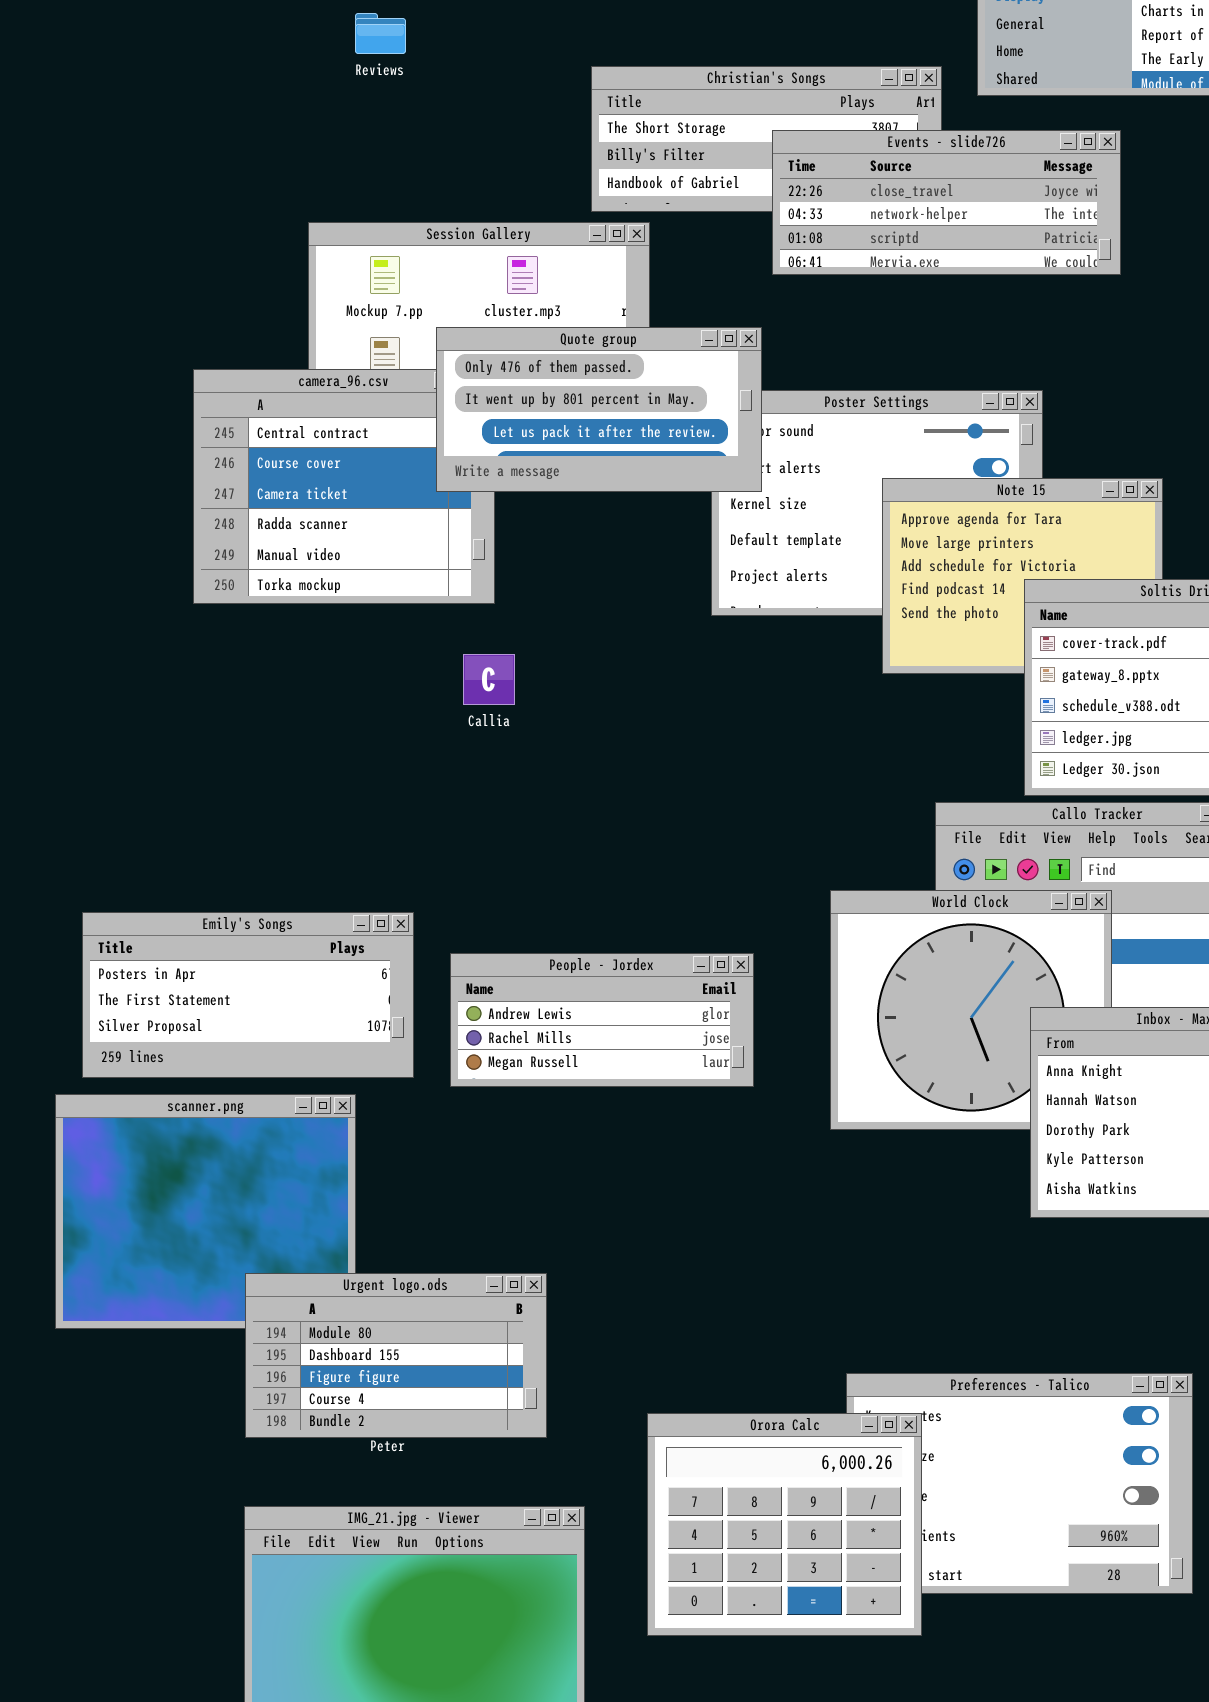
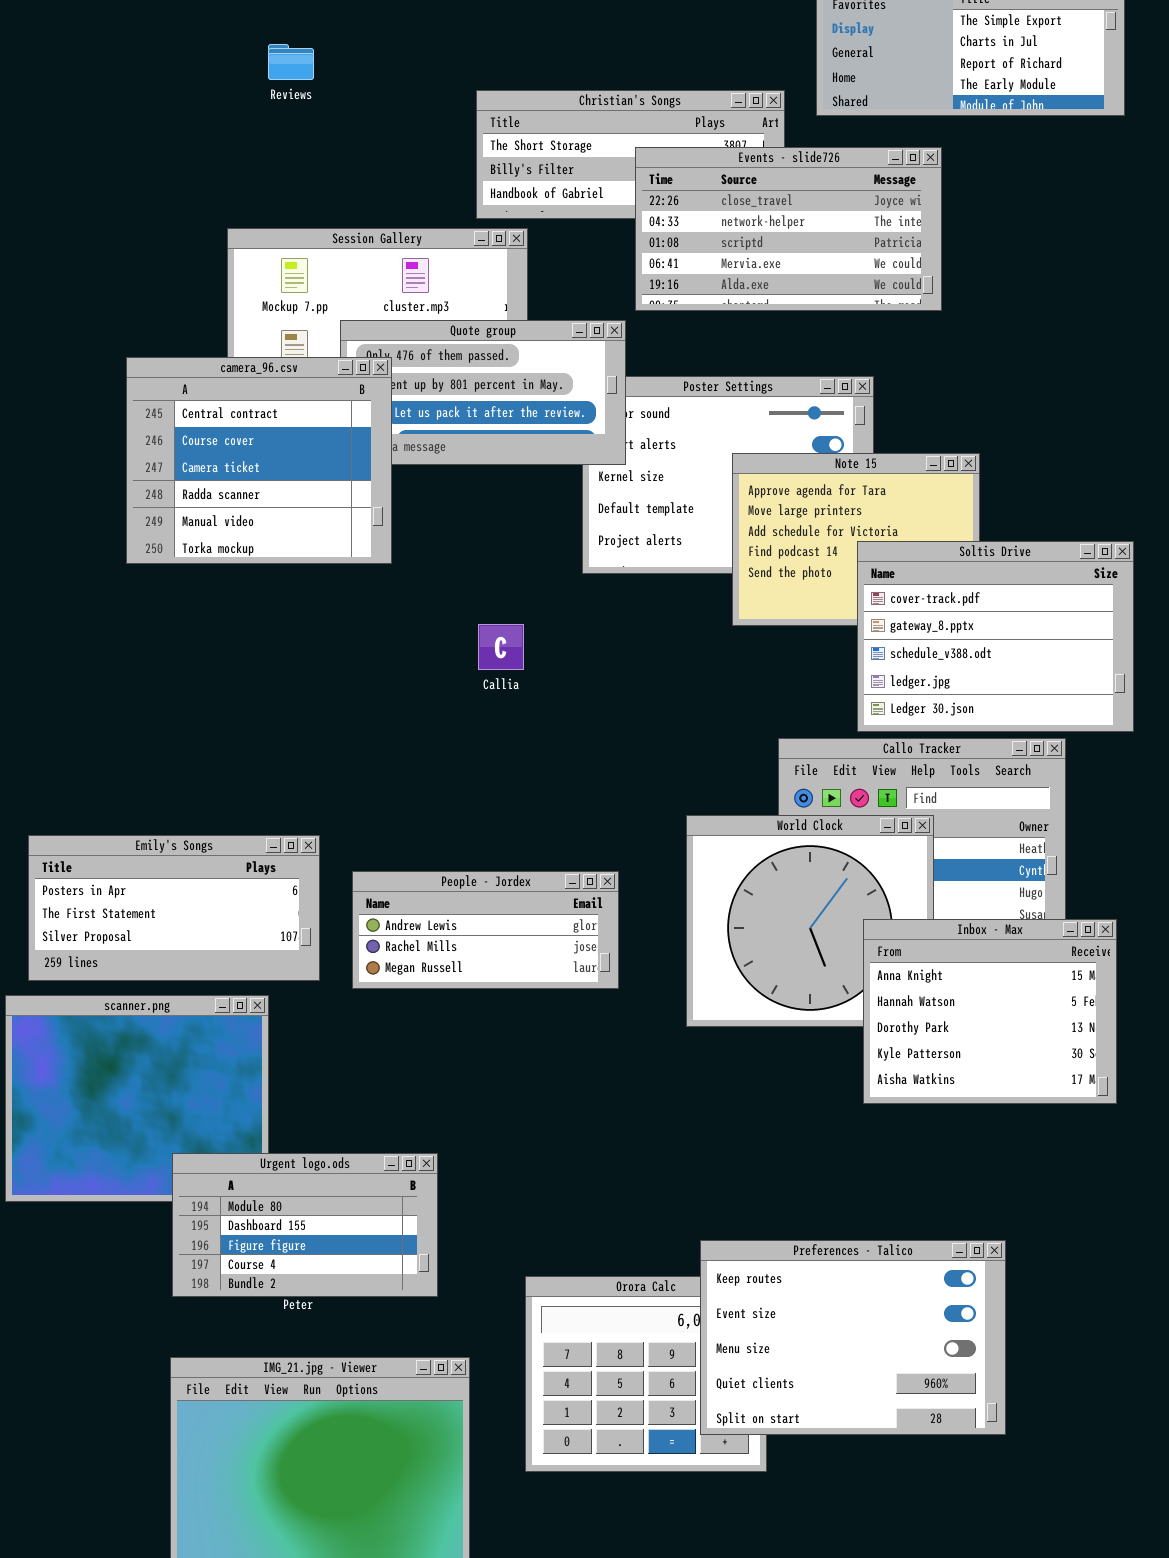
Events - slide726: [772,130,1121,275] -> [635,147,942,311], resized
camera_96.csv: [193,369,495,604] -> [126,357,392,564], raised
Callia: [463,654,515,705] -> [478,624,524,670], moved
Preferences - Talico: [846,1373,1193,1594] -> [700,1240,1006,1435], raised

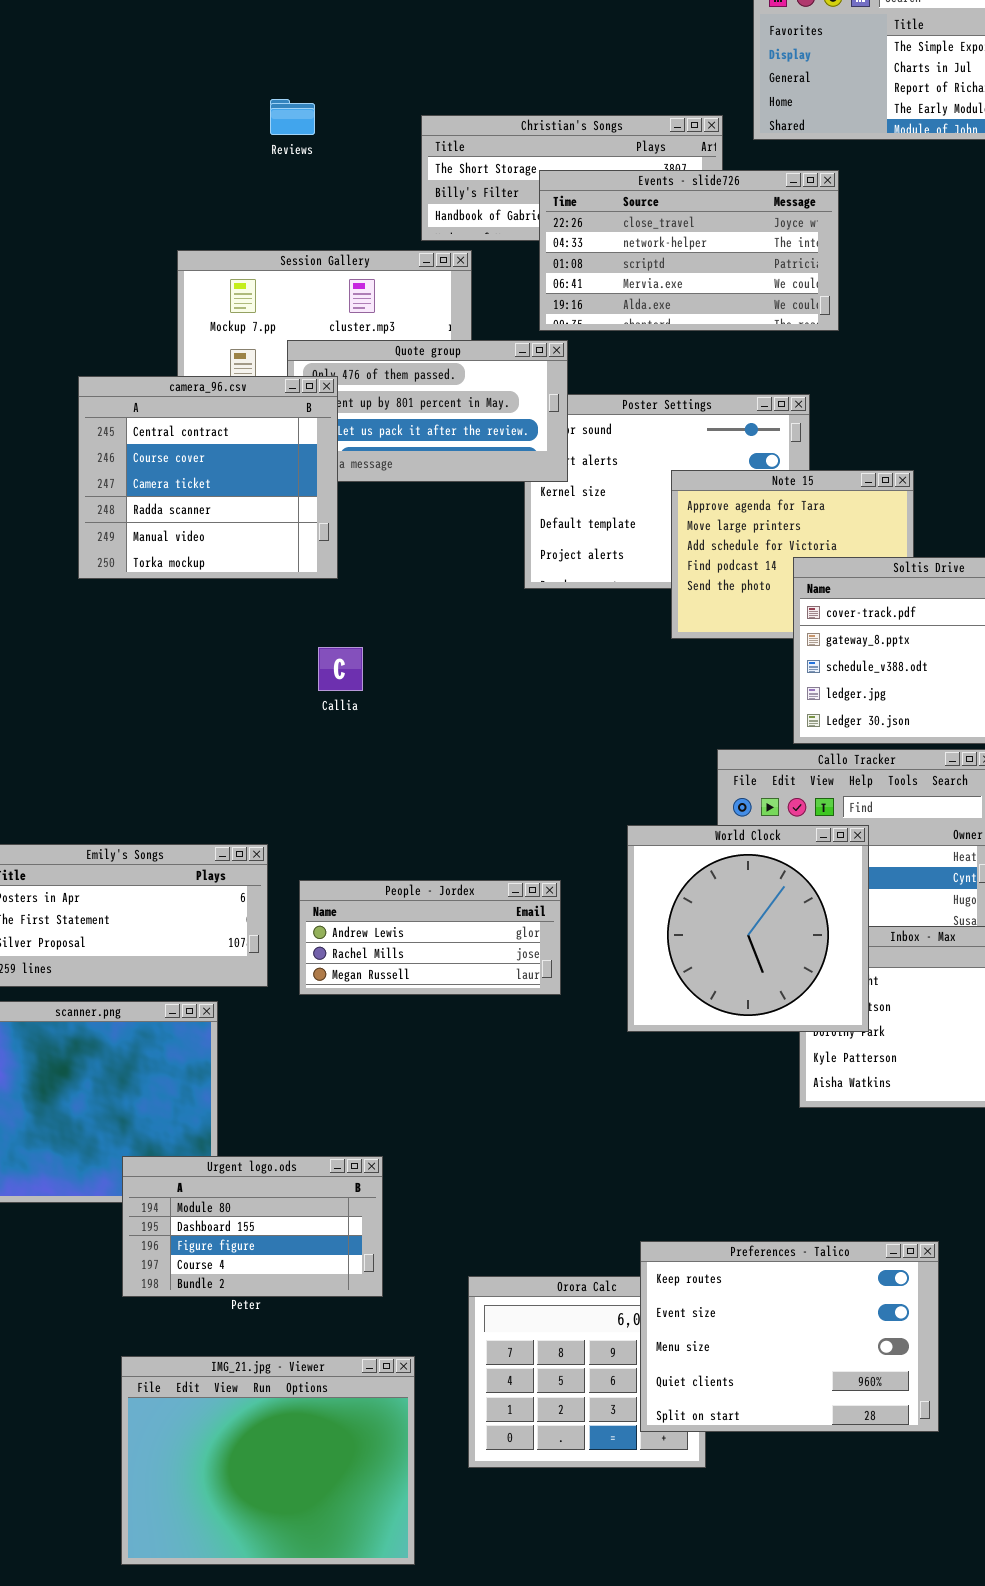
Reviews: [268,44,314,80] -> [270,99,315,135], moved
Events - slide726: [635,147,942,311] -> [539,170,839,331], moved
Callia: [478,624,524,670] -> [318,647,363,691], moved
World Clock: [686,815,934,1027] -> [627,825,869,1032], raised

